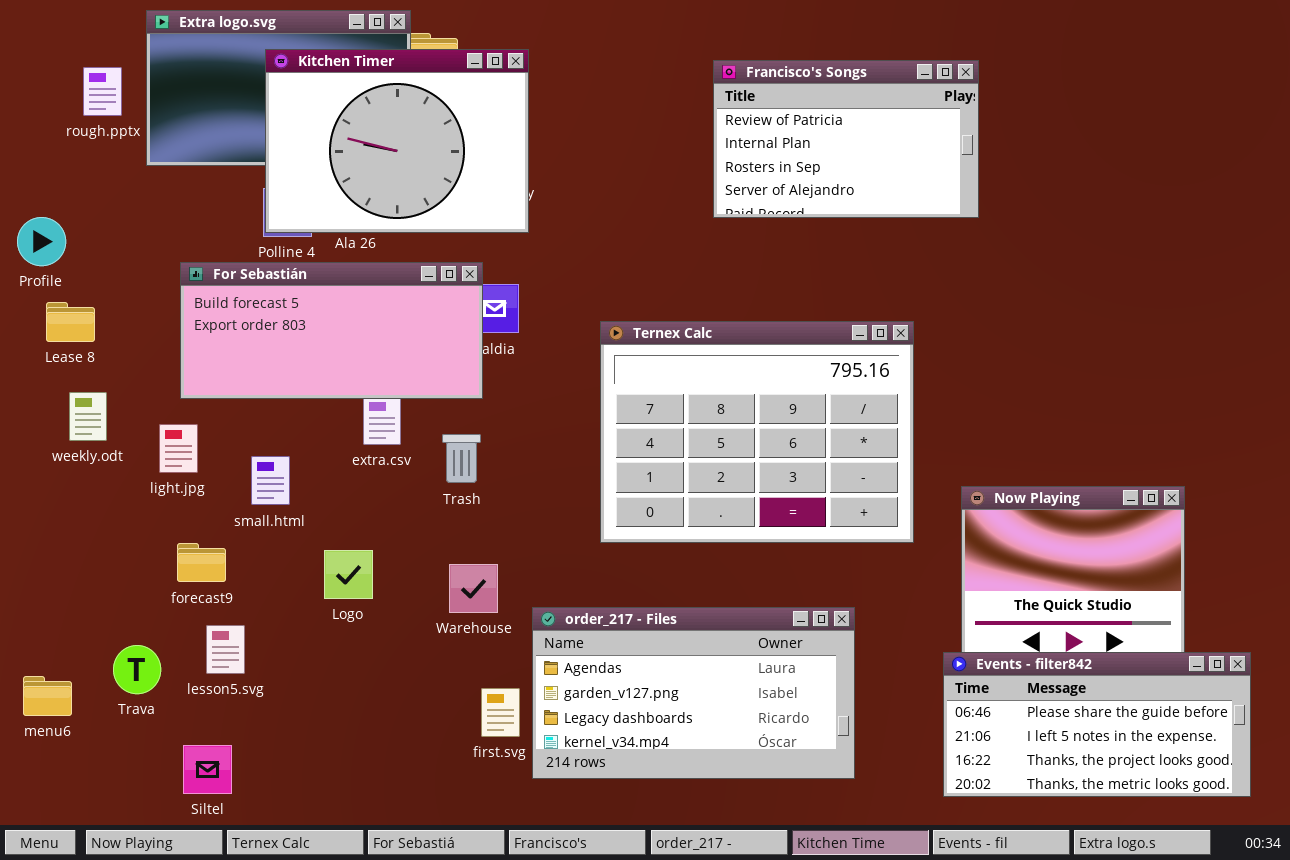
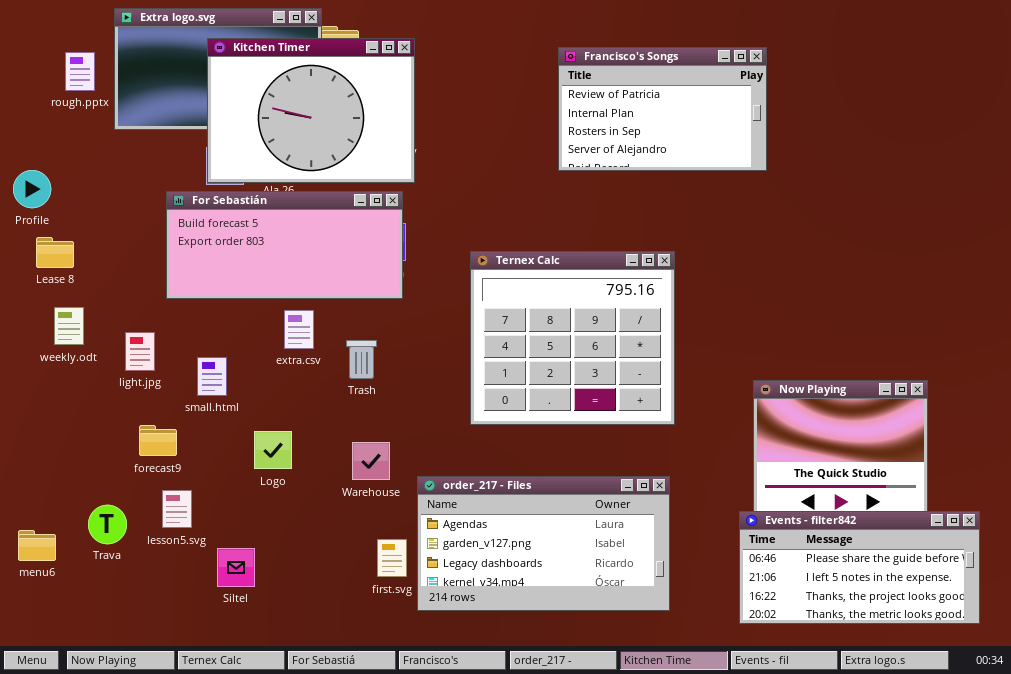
For Sebastián: [180,262,483,399] -> [166,191,403,299], moved
Ternex Calc: [600,321,914,543] -> [470,251,675,425], resized
Siltel: [183,745,232,794] -> [217,548,255,587], moved

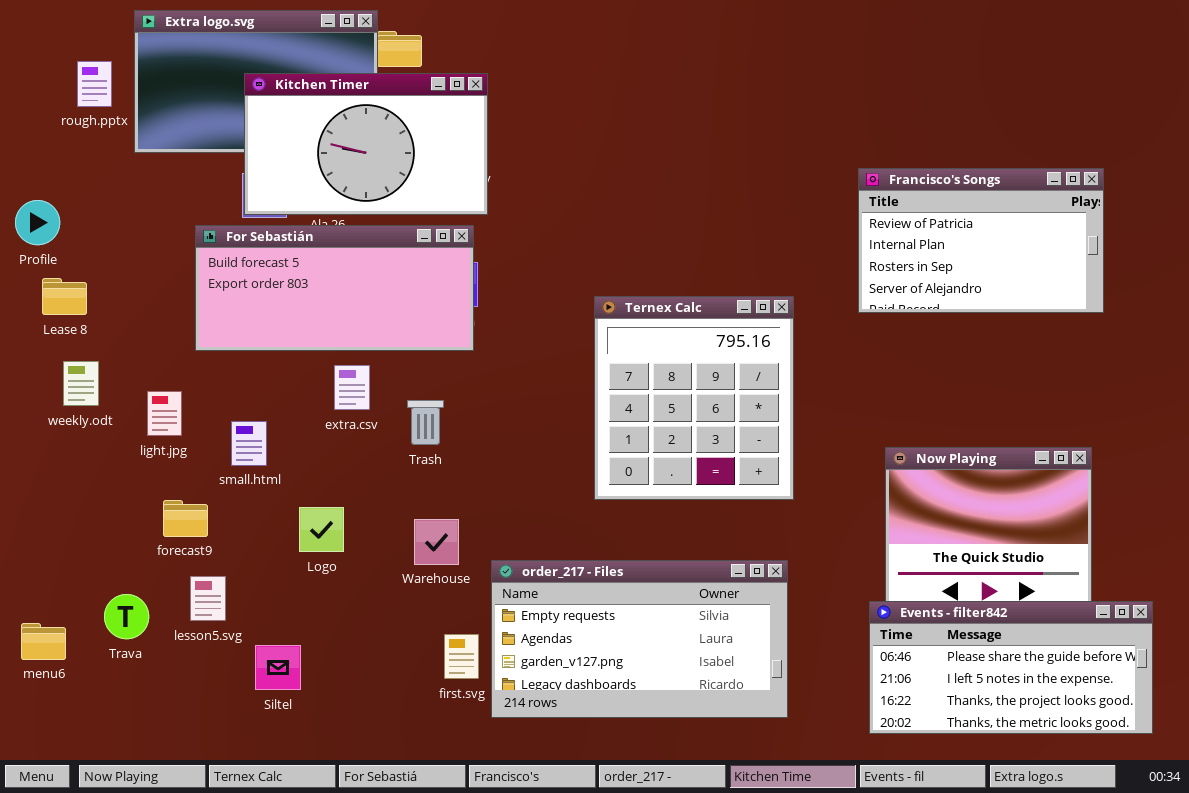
Kitchen Timer: [207,38,415,183] -> [244,73,488,215], resized
Francisco's Songs: [558,47,767,171] -> [858,168,1104,313], moved
Ternex Calc: [470,251,675,425] -> [594,296,794,500], resized
order_217 - Files: [417,476,670,611] -> [491,560,788,718], scrolled up 1 row

